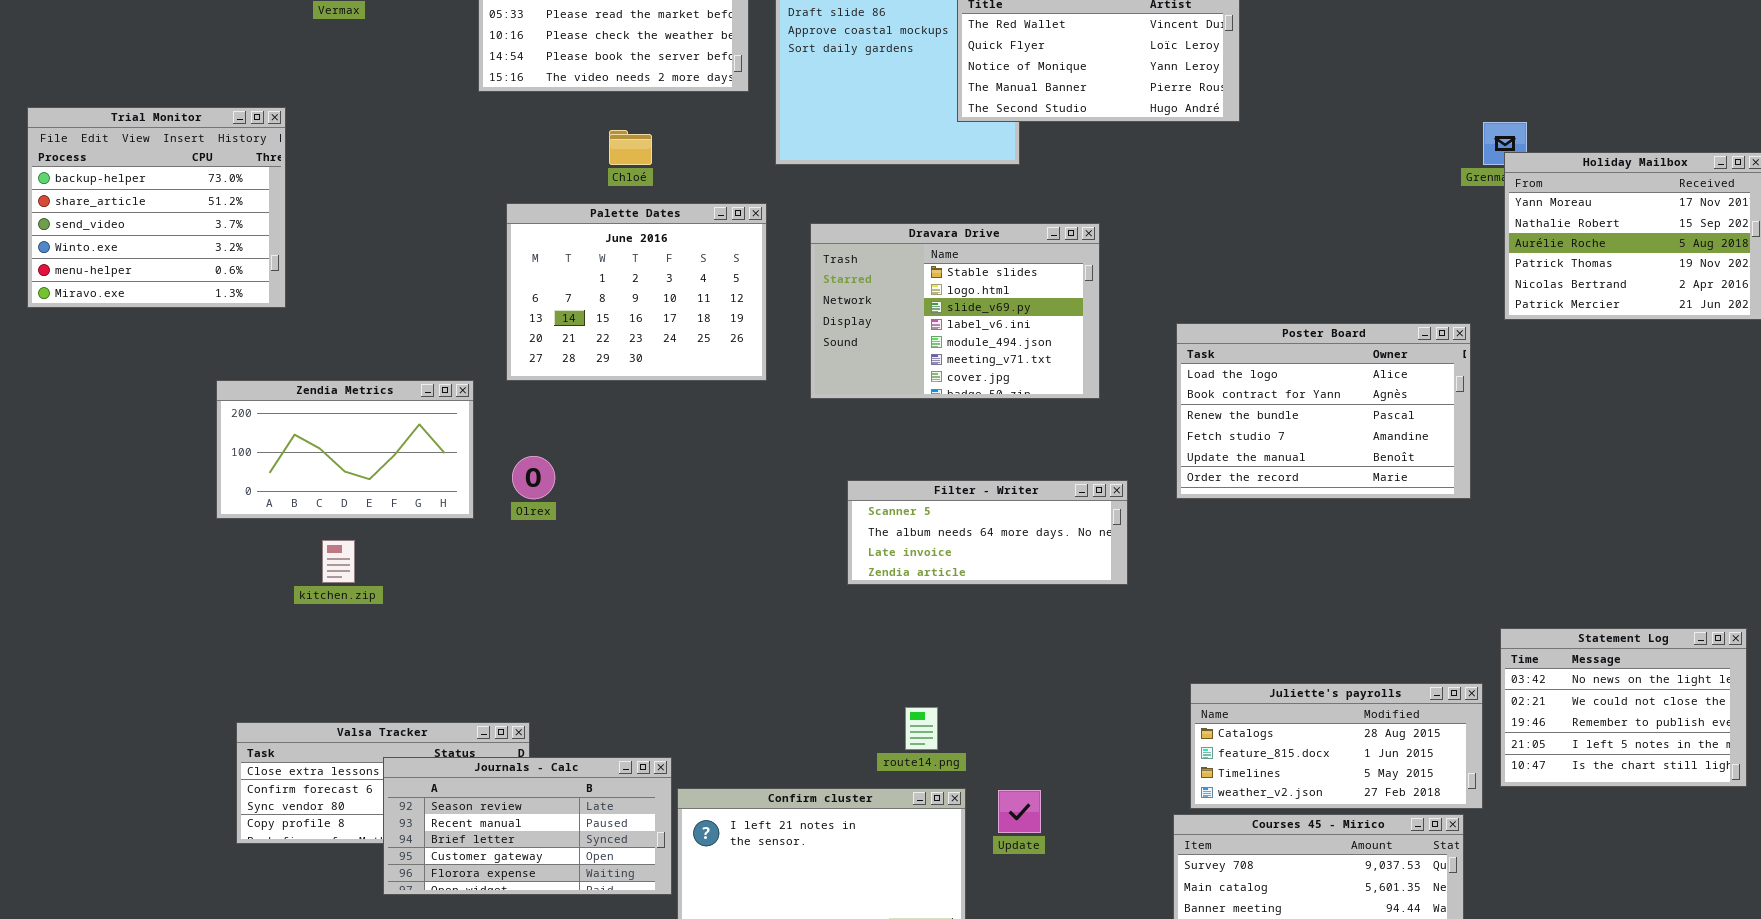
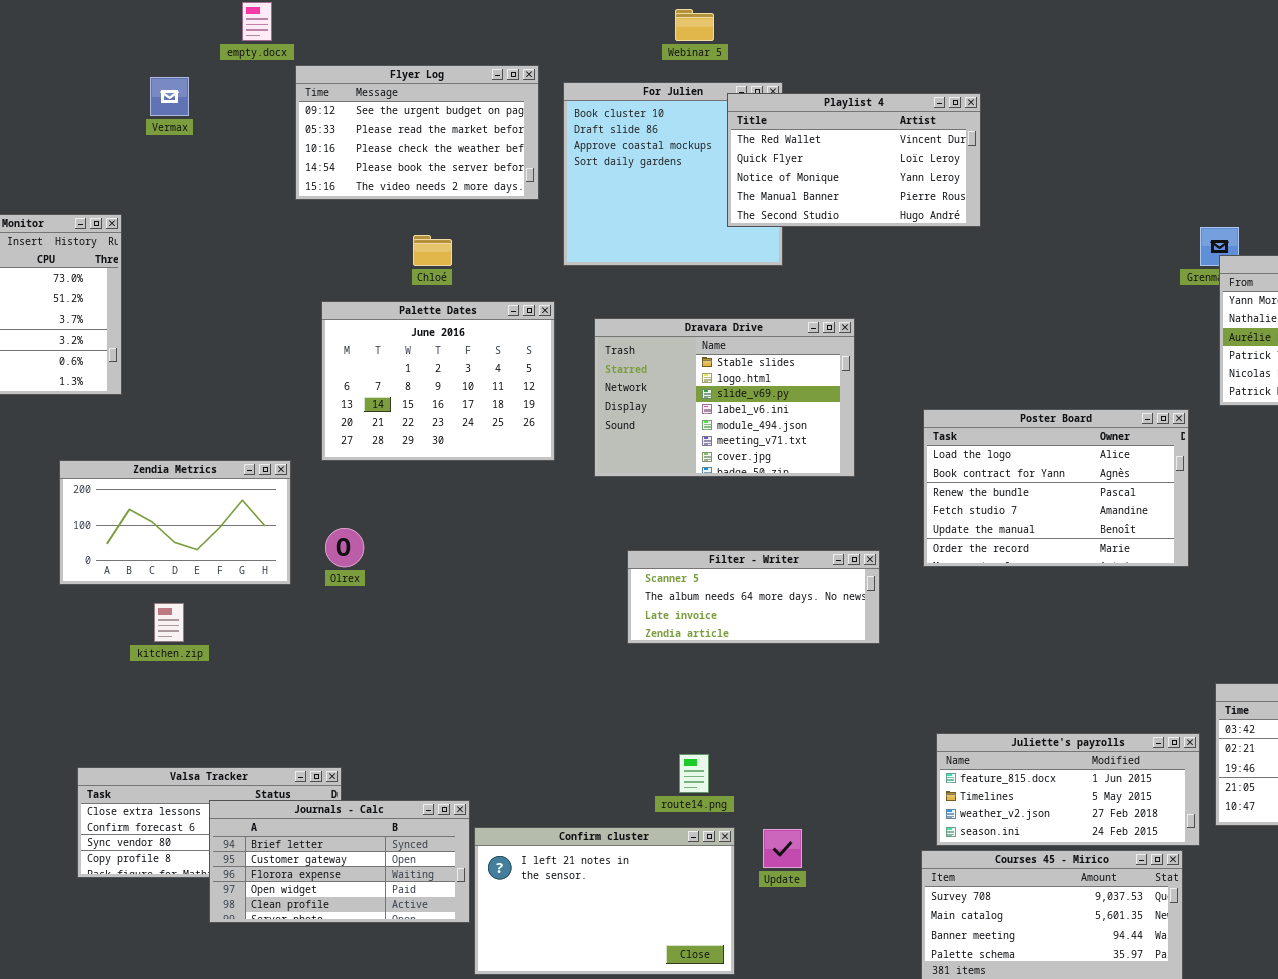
Juliette's payrolls: [1190,683,1483,809] -> [936,733,1200,846], scrolled down 1 row
Journals - Calc: [383,757,672,895] -> [209,800,470,923], scrolled down 2 rows

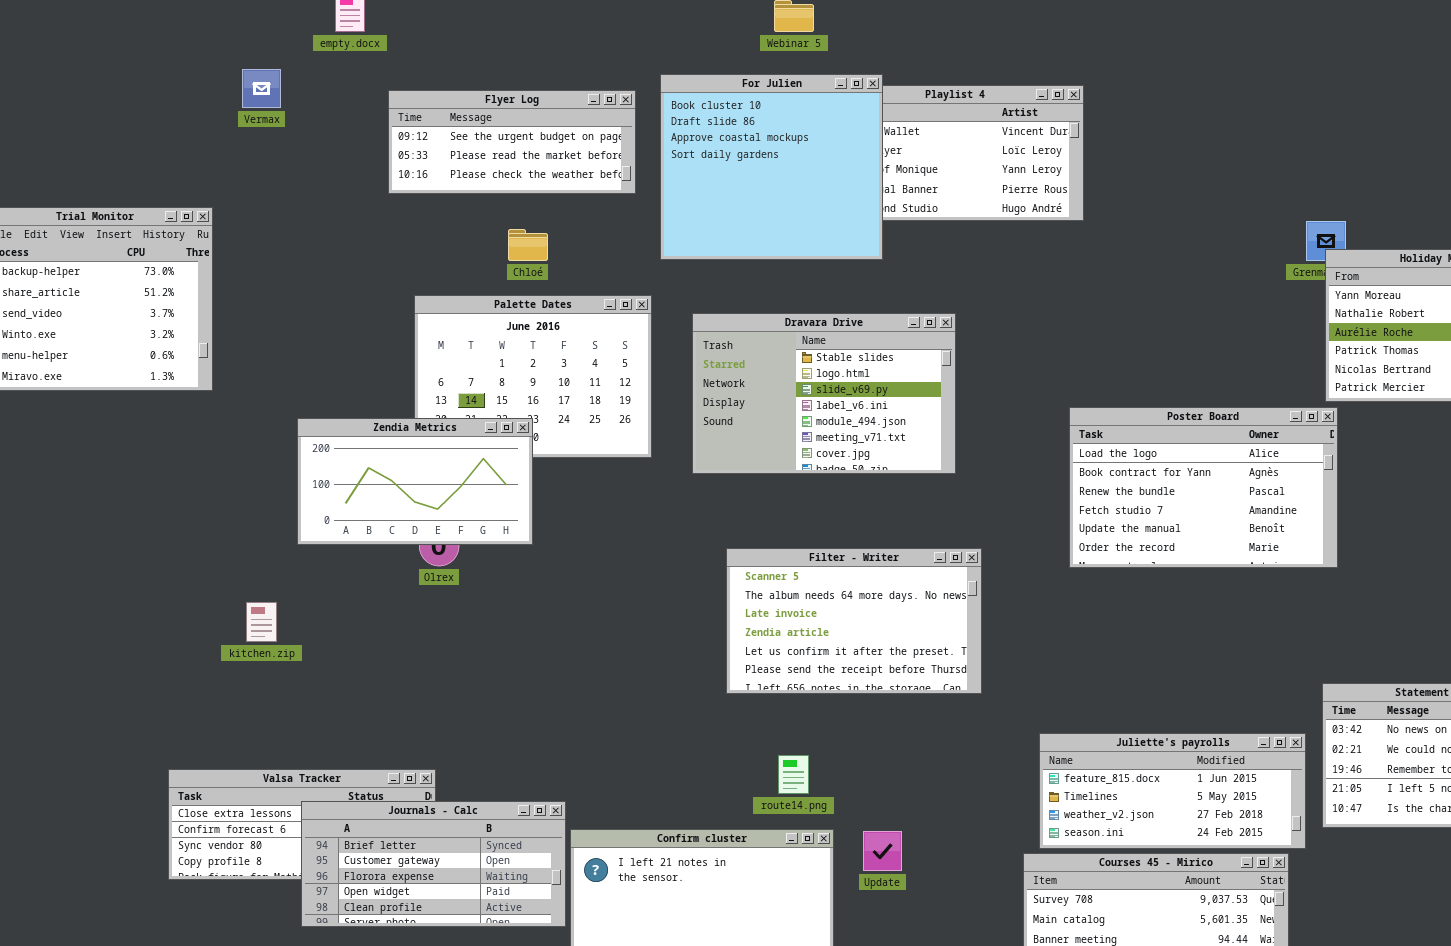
Flyer Log: [295,65,539,200] -> [388,90,636,194], resized
For Julien: [563,82,783,266] -> [660,74,883,260], raised
Poster Board: [923,409,1189,567] -> [1069,407,1338,568], moved
Zendia Metrics: [59,460,291,585] -> [297,418,533,545], moved
Filter - Writer: [627,550,880,644] -> [726,548,982,694], resized

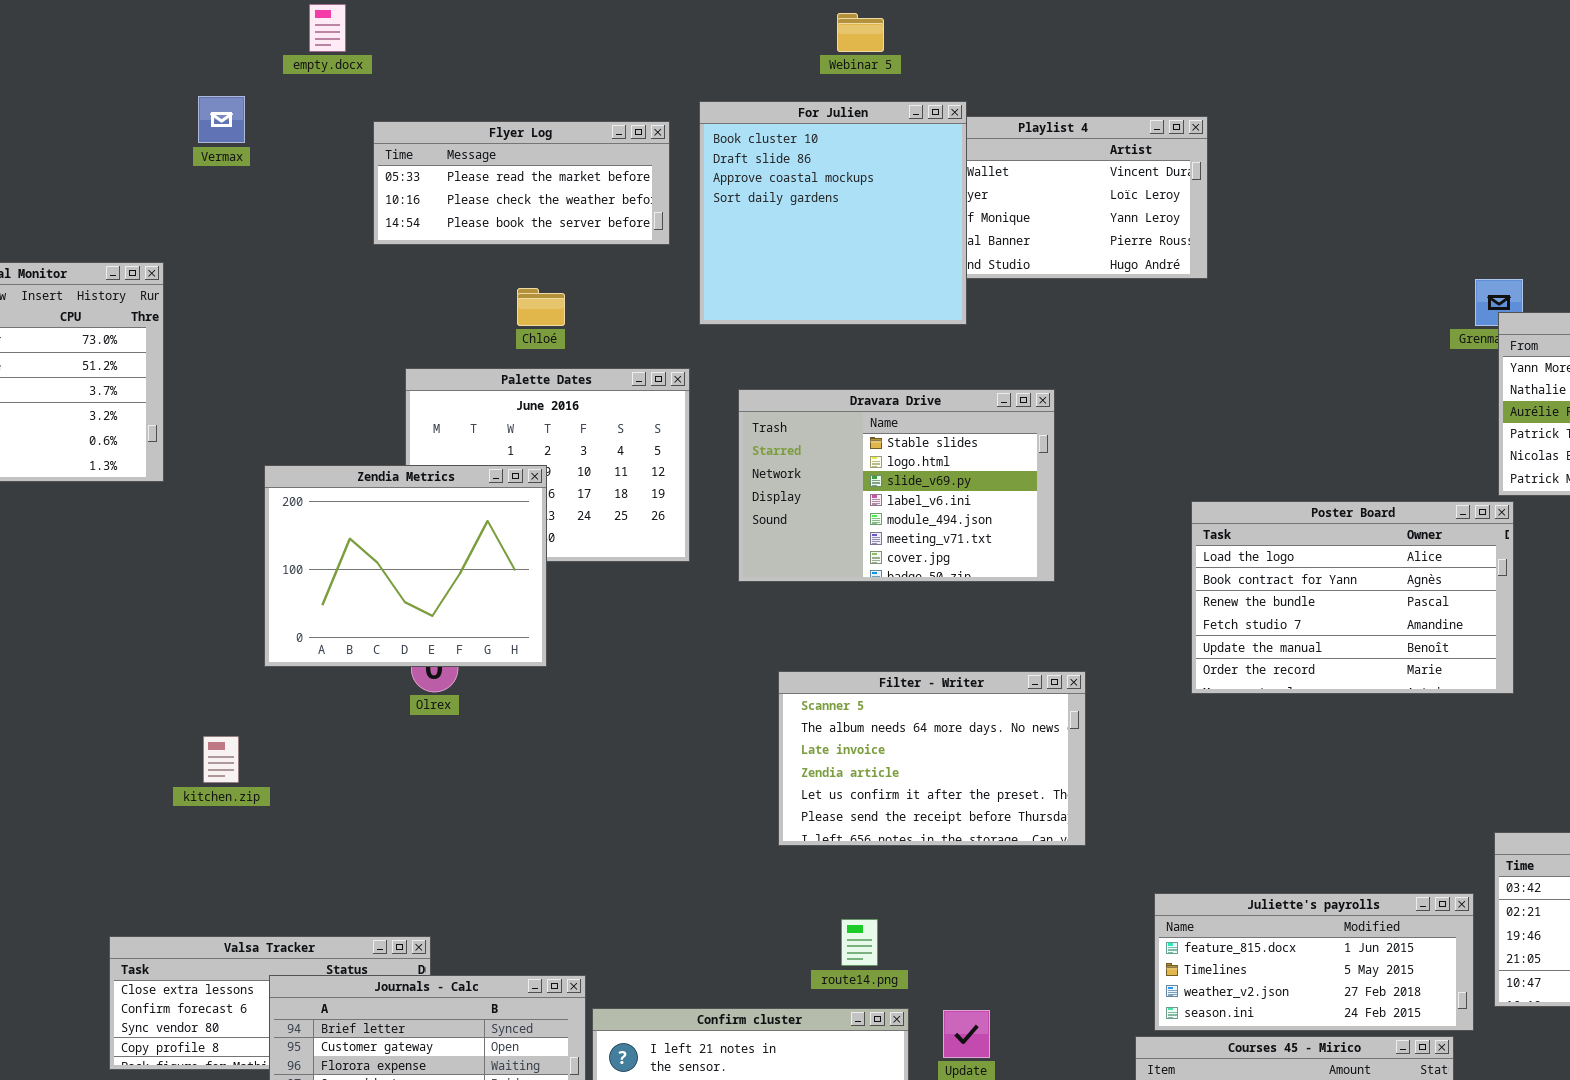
Flyer Log: [388,90,636,194] -> [373,121,670,245], scrolled down 1 row
Zendia Metrics: [297,418,533,545] -> [264,465,547,667], resized

